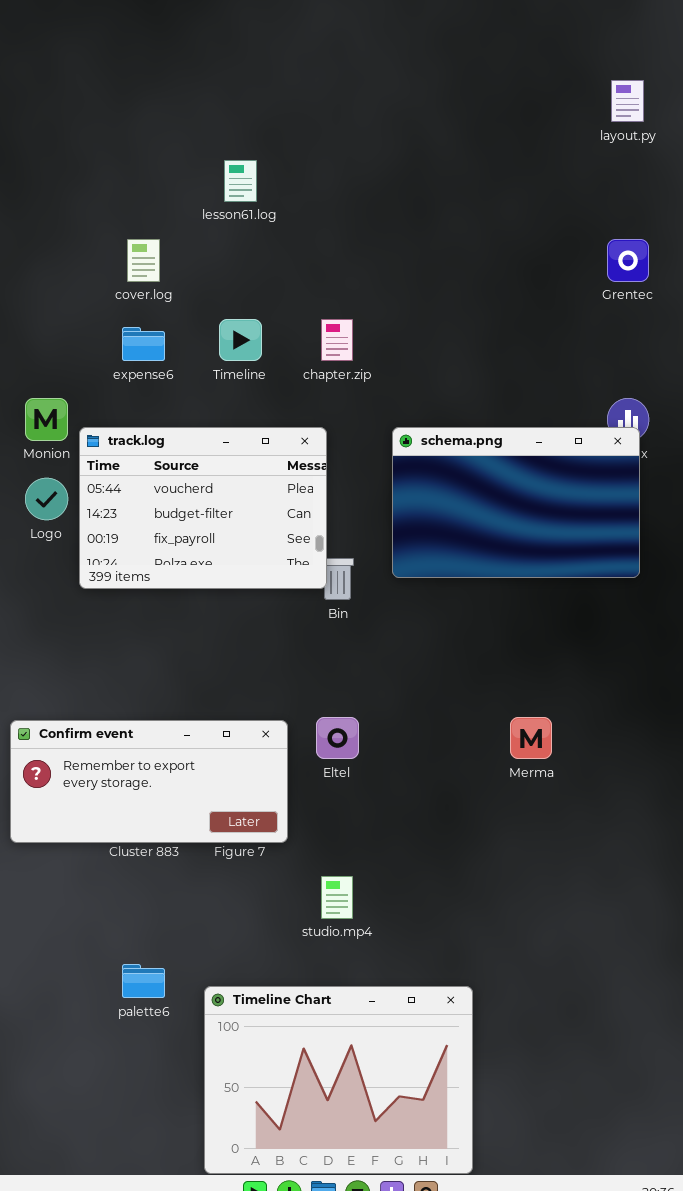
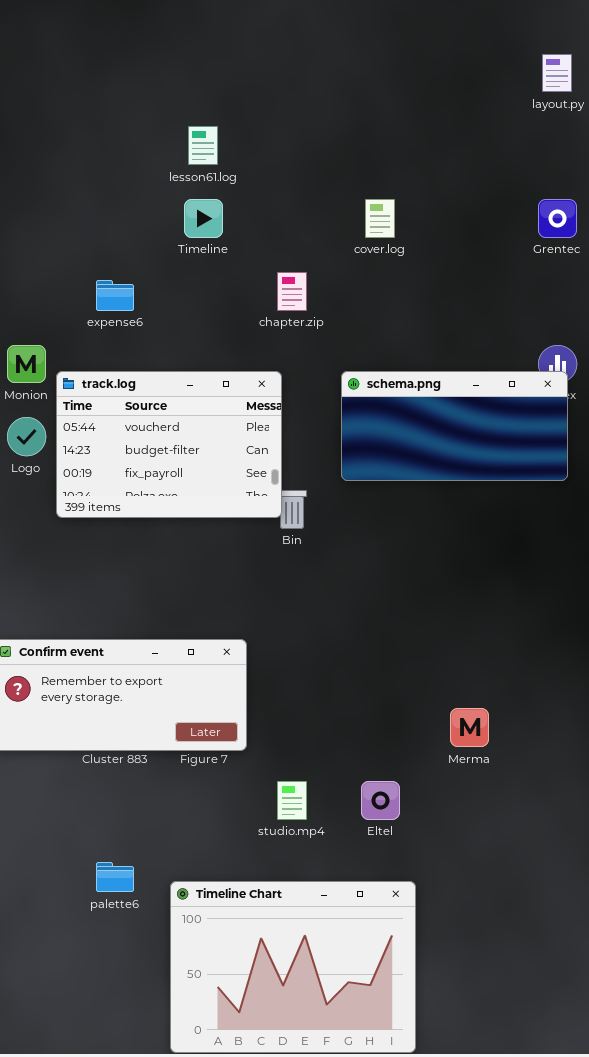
cover.log: [127,239,160,282] -> [365,199,395,238], moved
Timeline: [219,319,262,361] -> [184,199,223,238], moved
schema.png: [392,427,640,578] -> [341,371,568,481], resized
Eltel: [316,717,359,759] -> [361,781,400,820], moved
Merma: [510,717,552,759] -> [450,708,489,747], moved

